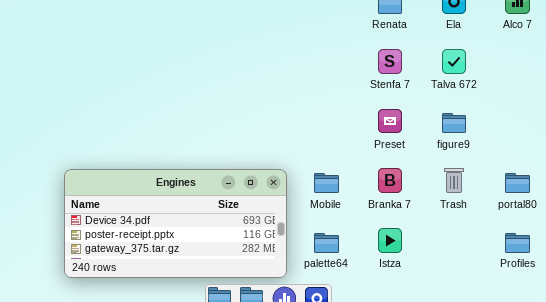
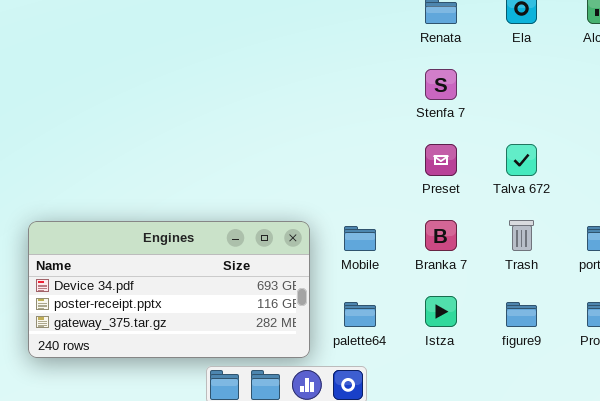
Talva 672: [442,49,466,74] -> [506,144,537,176], moved
figure9: [442,113,466,133] -> [506,302,537,327], moved

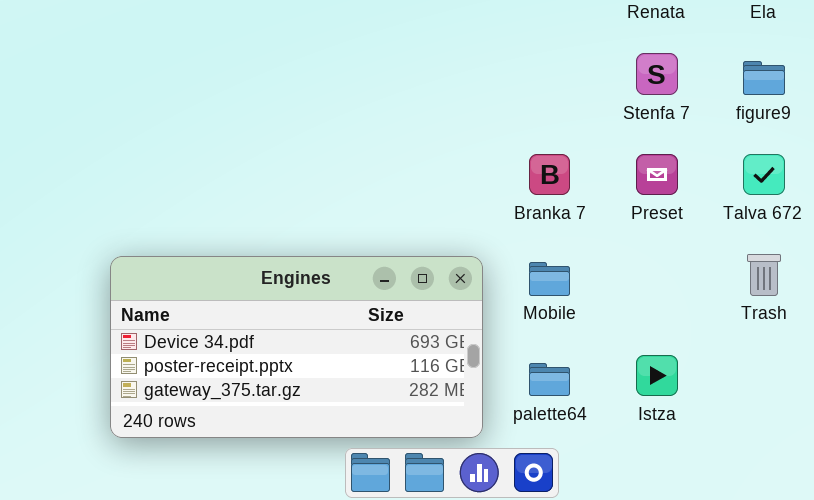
Branka 7: [425,220,457,251] -> [529,154,570,195], moved
figure9: [506,302,537,327] -> [743,61,785,95], moved

